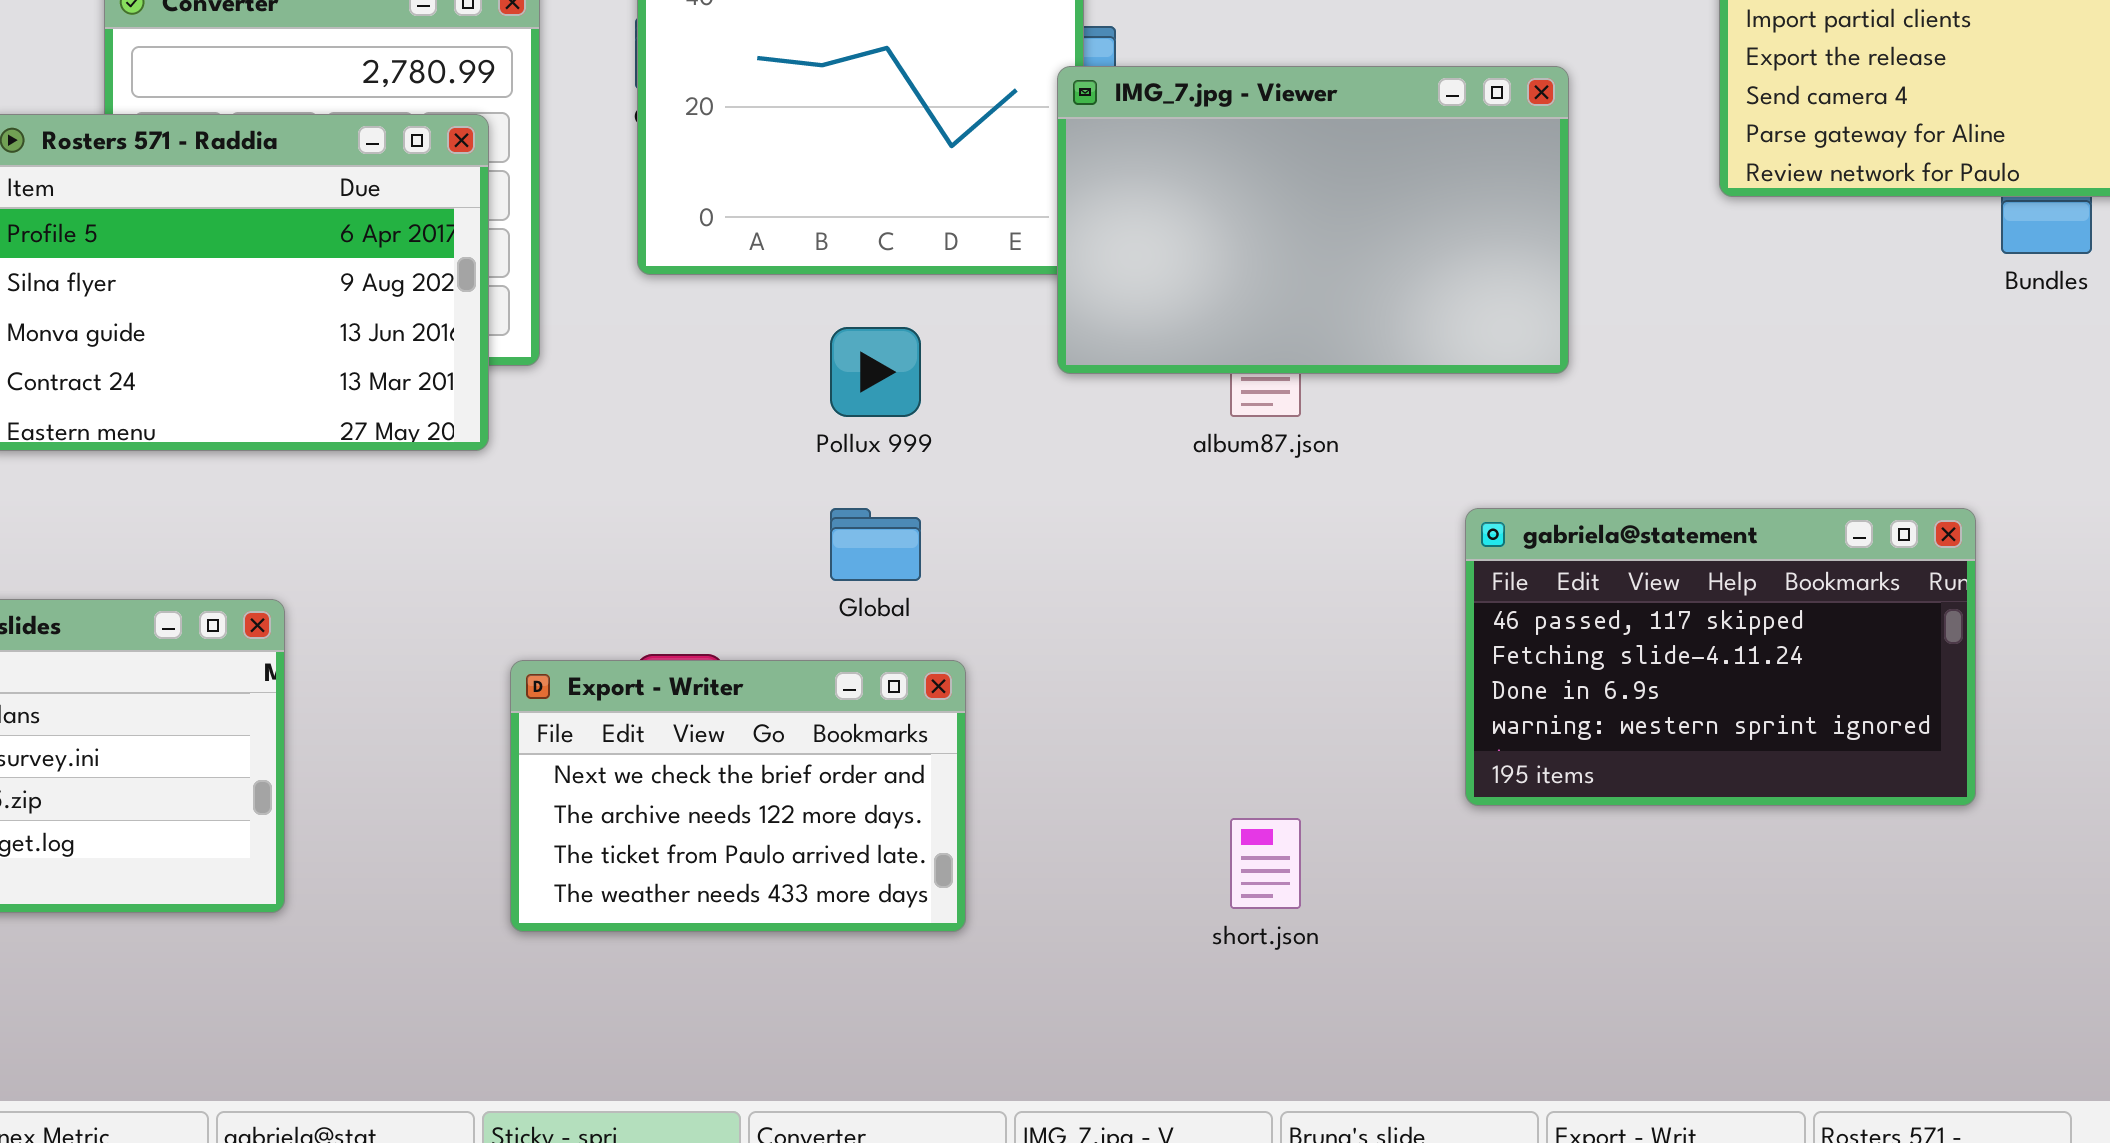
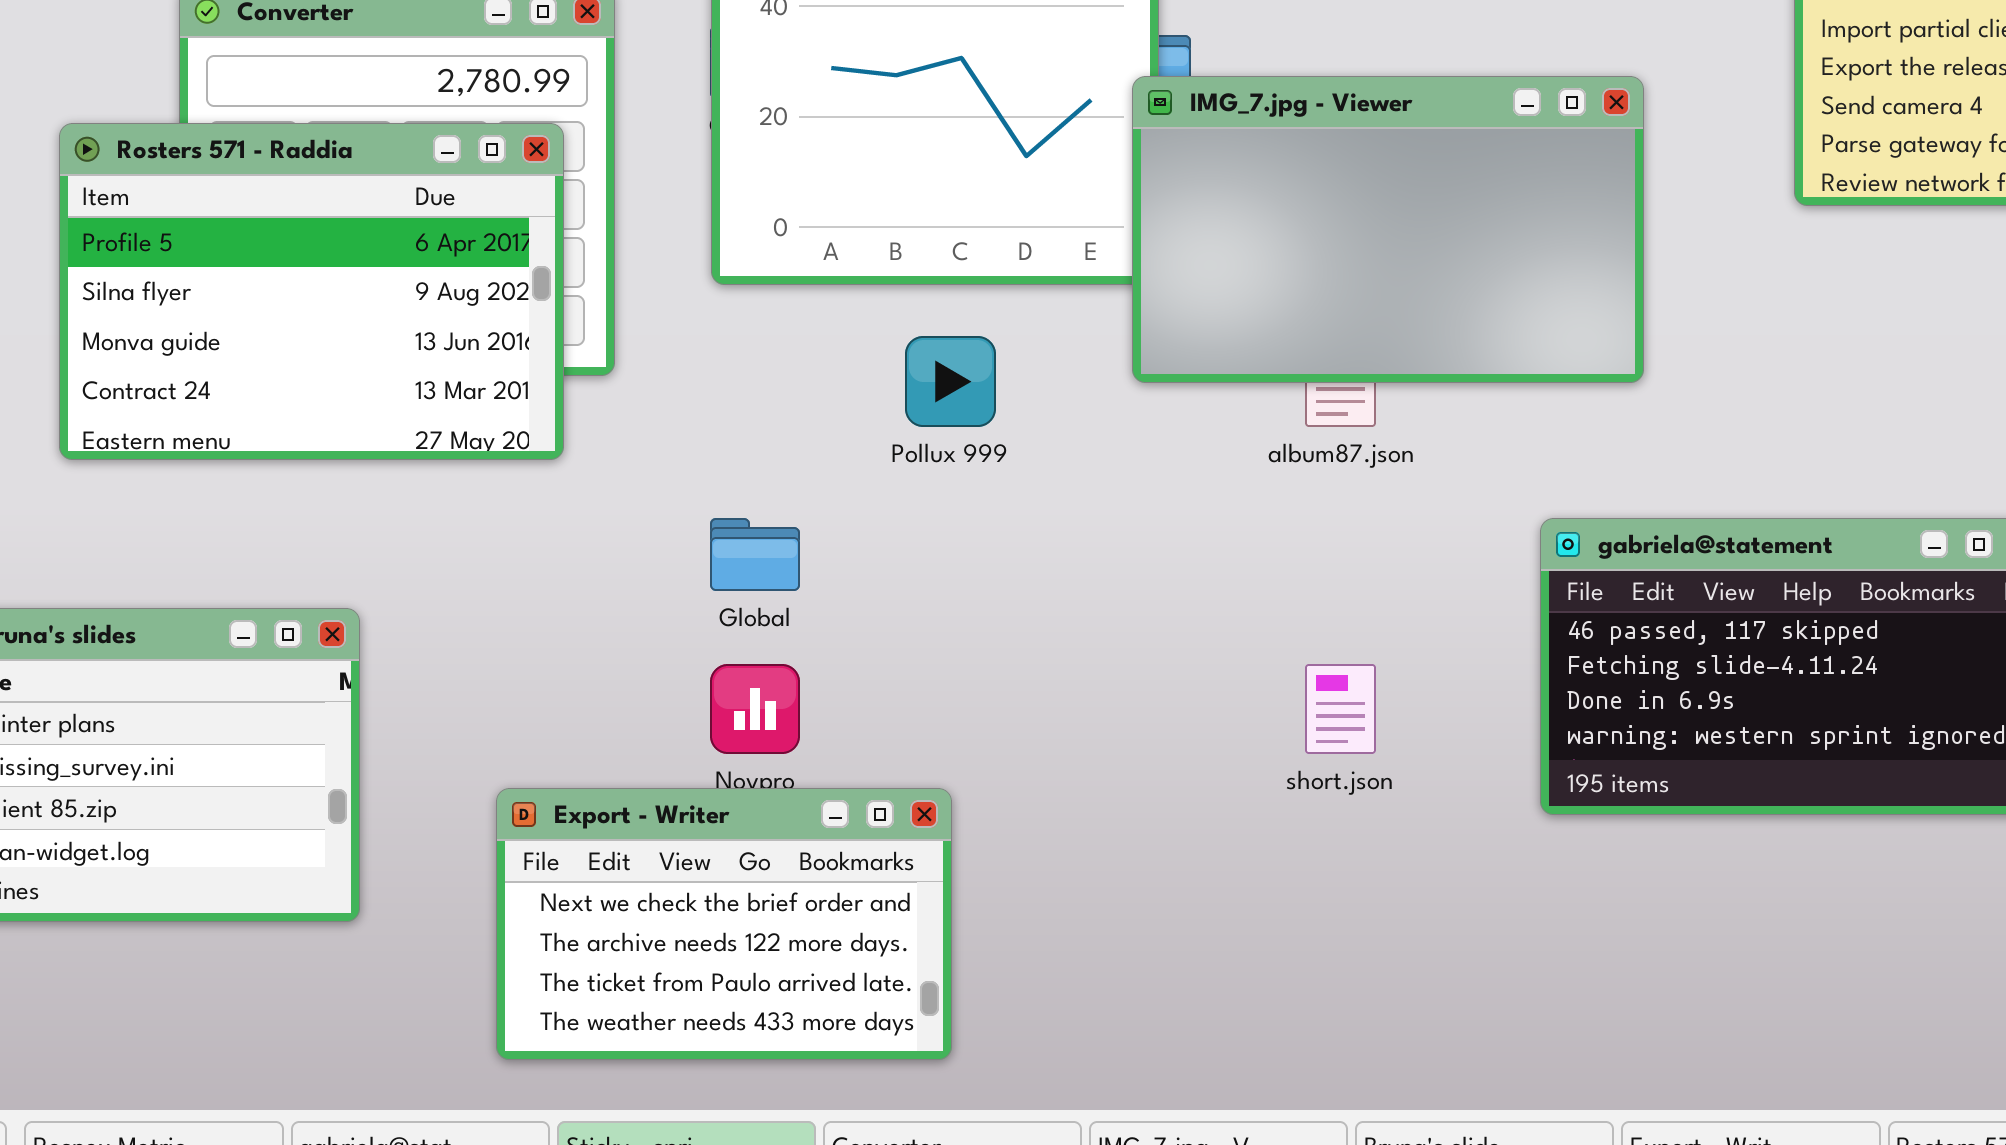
Global: [830,508,921,581] -> [710,518,800,591], moved
Export - Writer: [510,660,966,932] -> [496,788,952,1060], moved
short.json: [1230,818,1301,909] -> [1305,664,1376,754], moved

